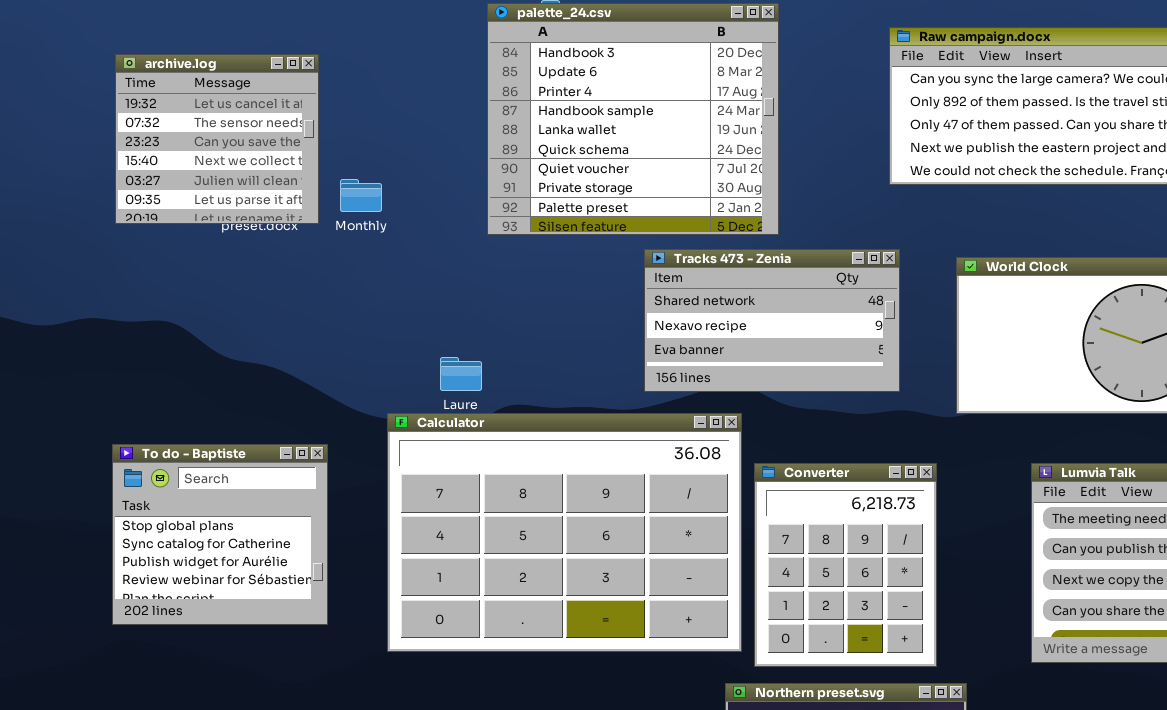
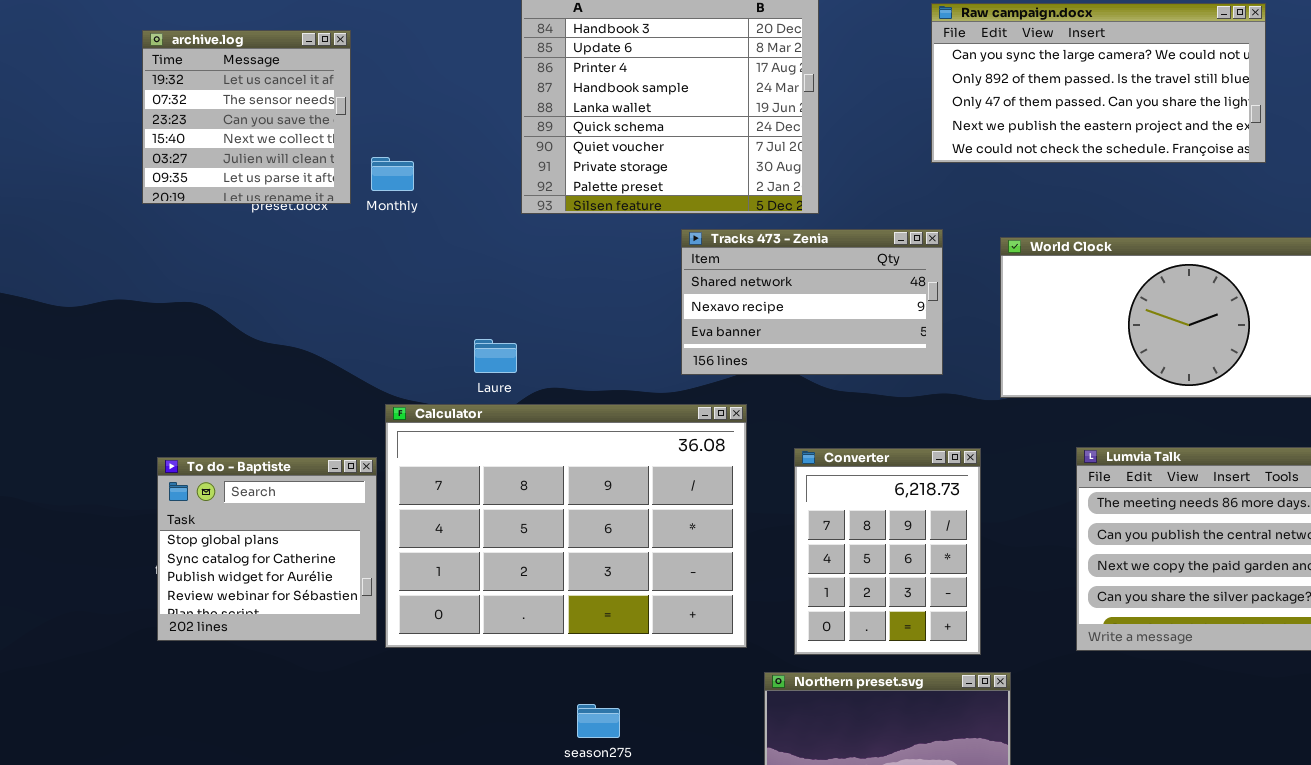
Calculator: [387,413,742,652] -> [385,404,747,648], moved
To do - Baptiste: [112,444,328,625] -> [157,457,377,641], moved

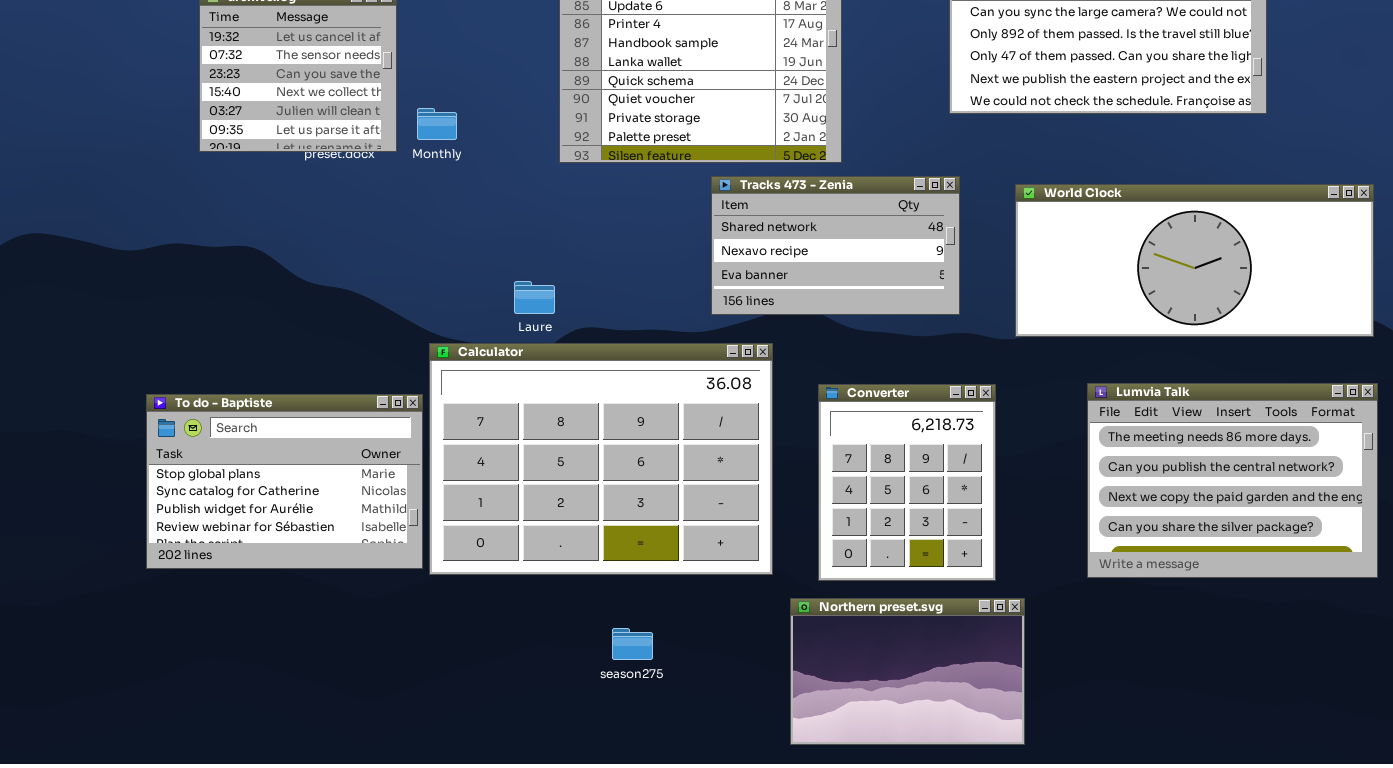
To do - Baptiste: [157,457,377,641] -> [146,394,423,569], resized

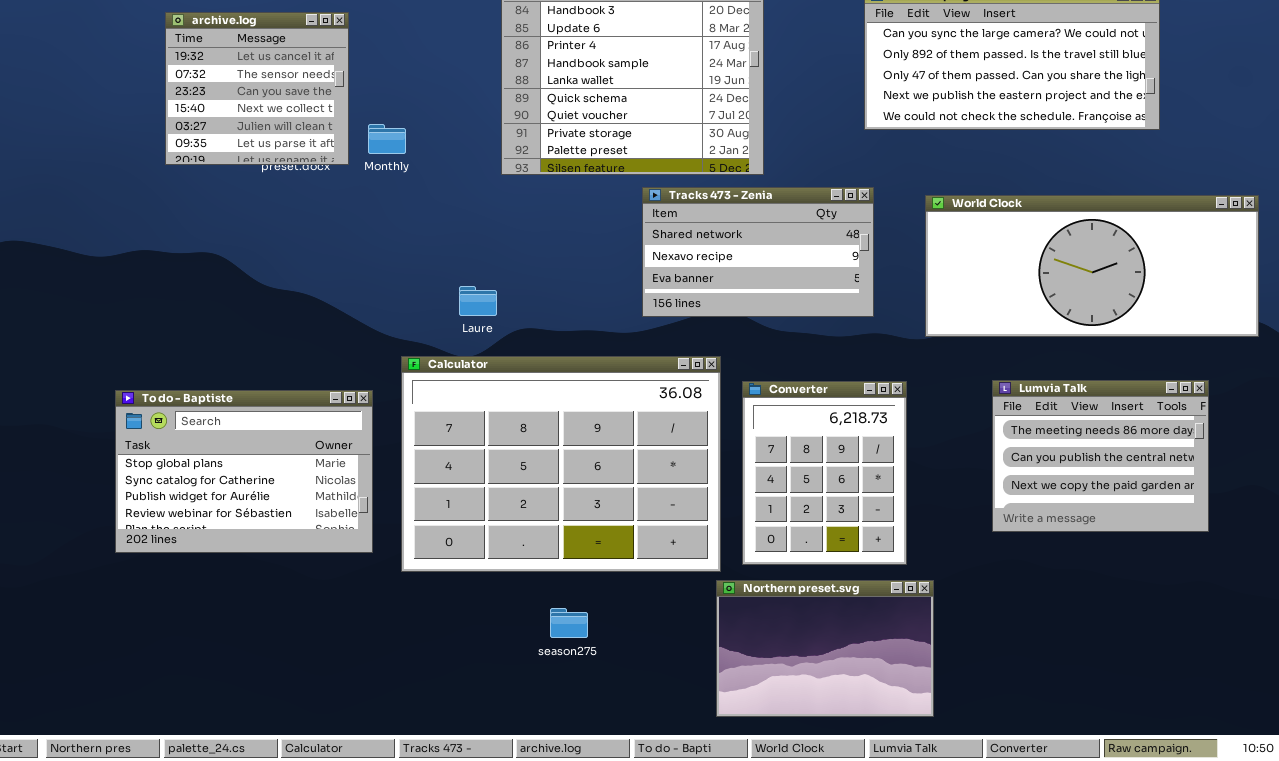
Calculator: [429,343,773,575] -> [401,356,721,572], moved
Lumvia Talk: [1087,383,1378,578] -> [992,380,1209,532], resized

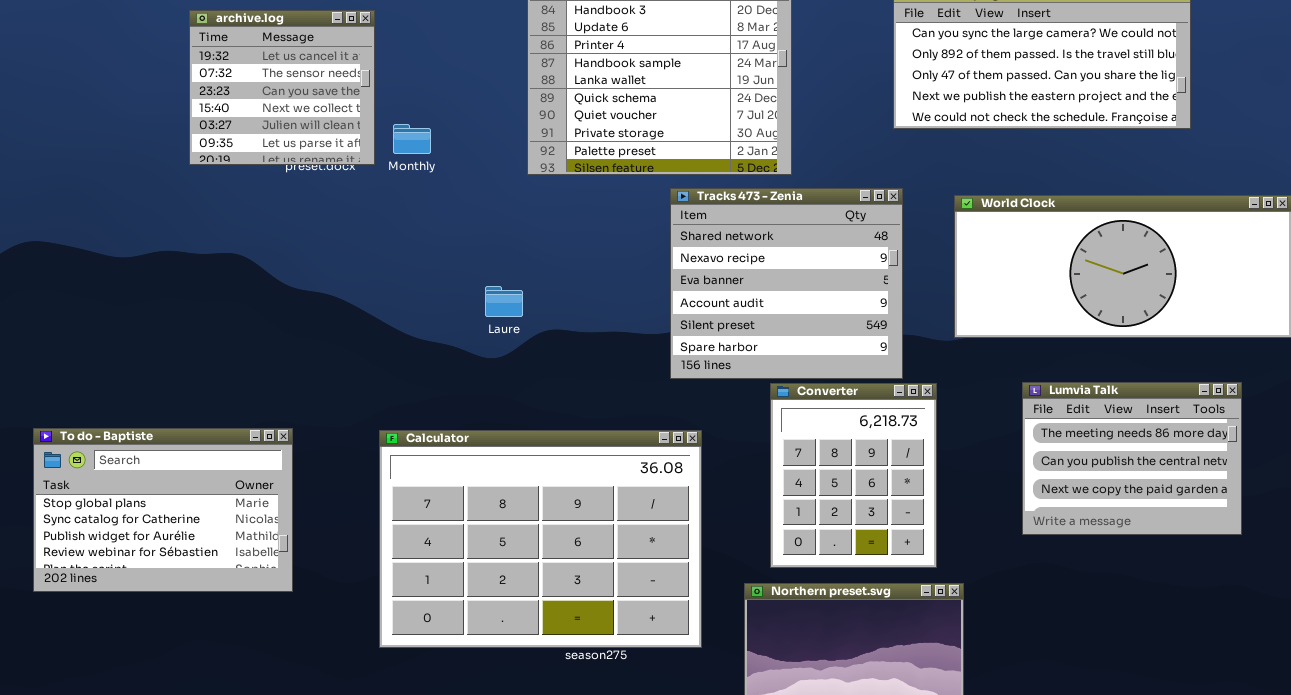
Tracks 473 - Zenia: [642,187,874,317] -> [670,188,903,379], resized
Calculator: [401,356,721,572] -> [379,430,702,648], moved
To do - Baptiste: [115,390,373,553] -> [33,428,293,592], moved

